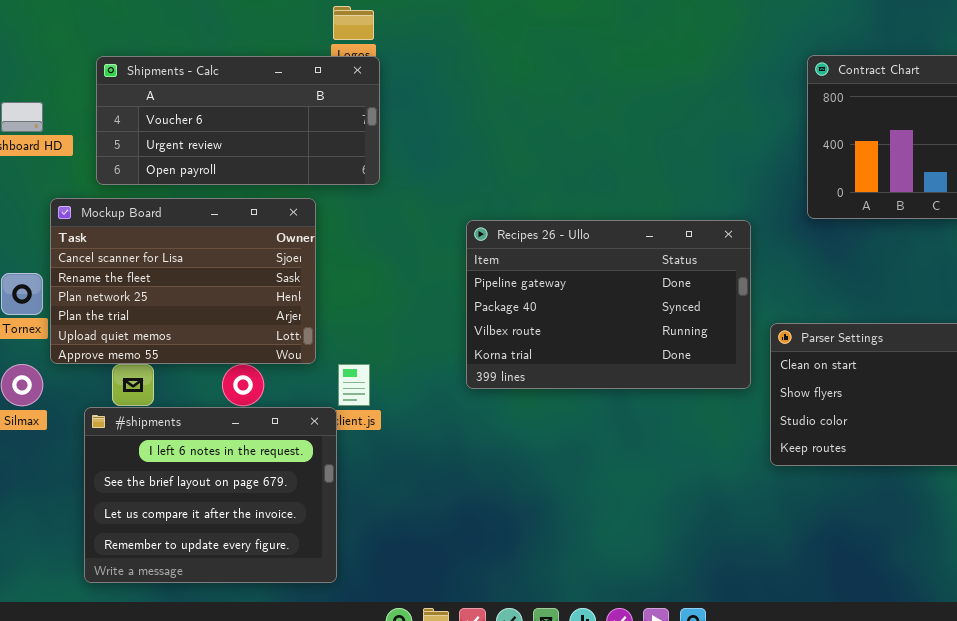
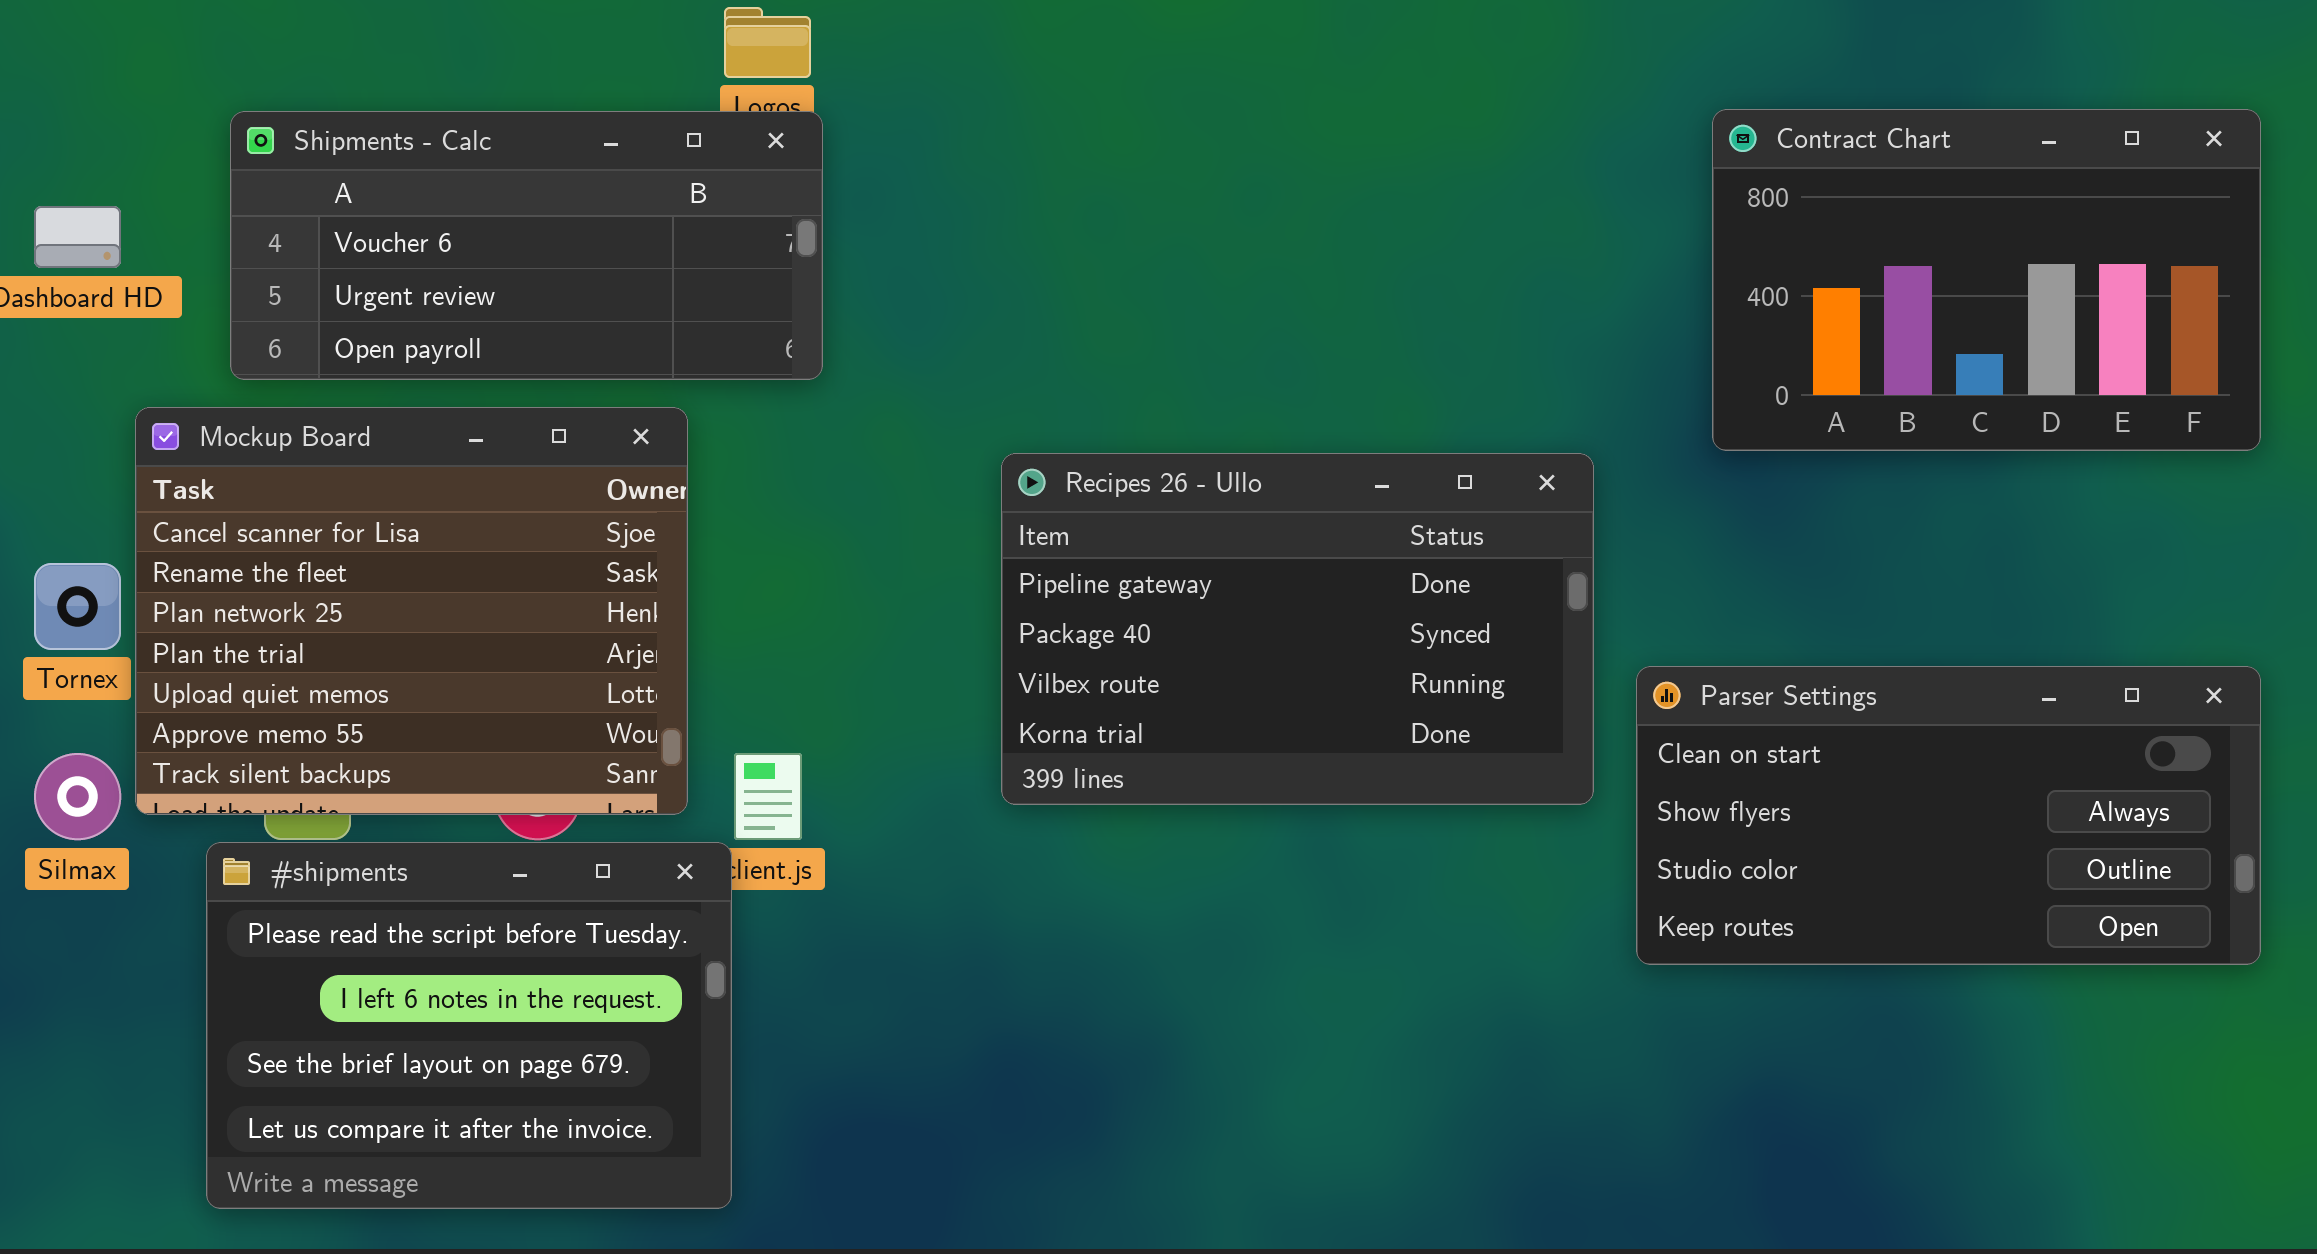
Mockup Board: [50,198,316,364] -> [135,407,688,815], resized
#shipments: [84,407,337,583] -> [206,842,732,1209], scrolled up 1 row

